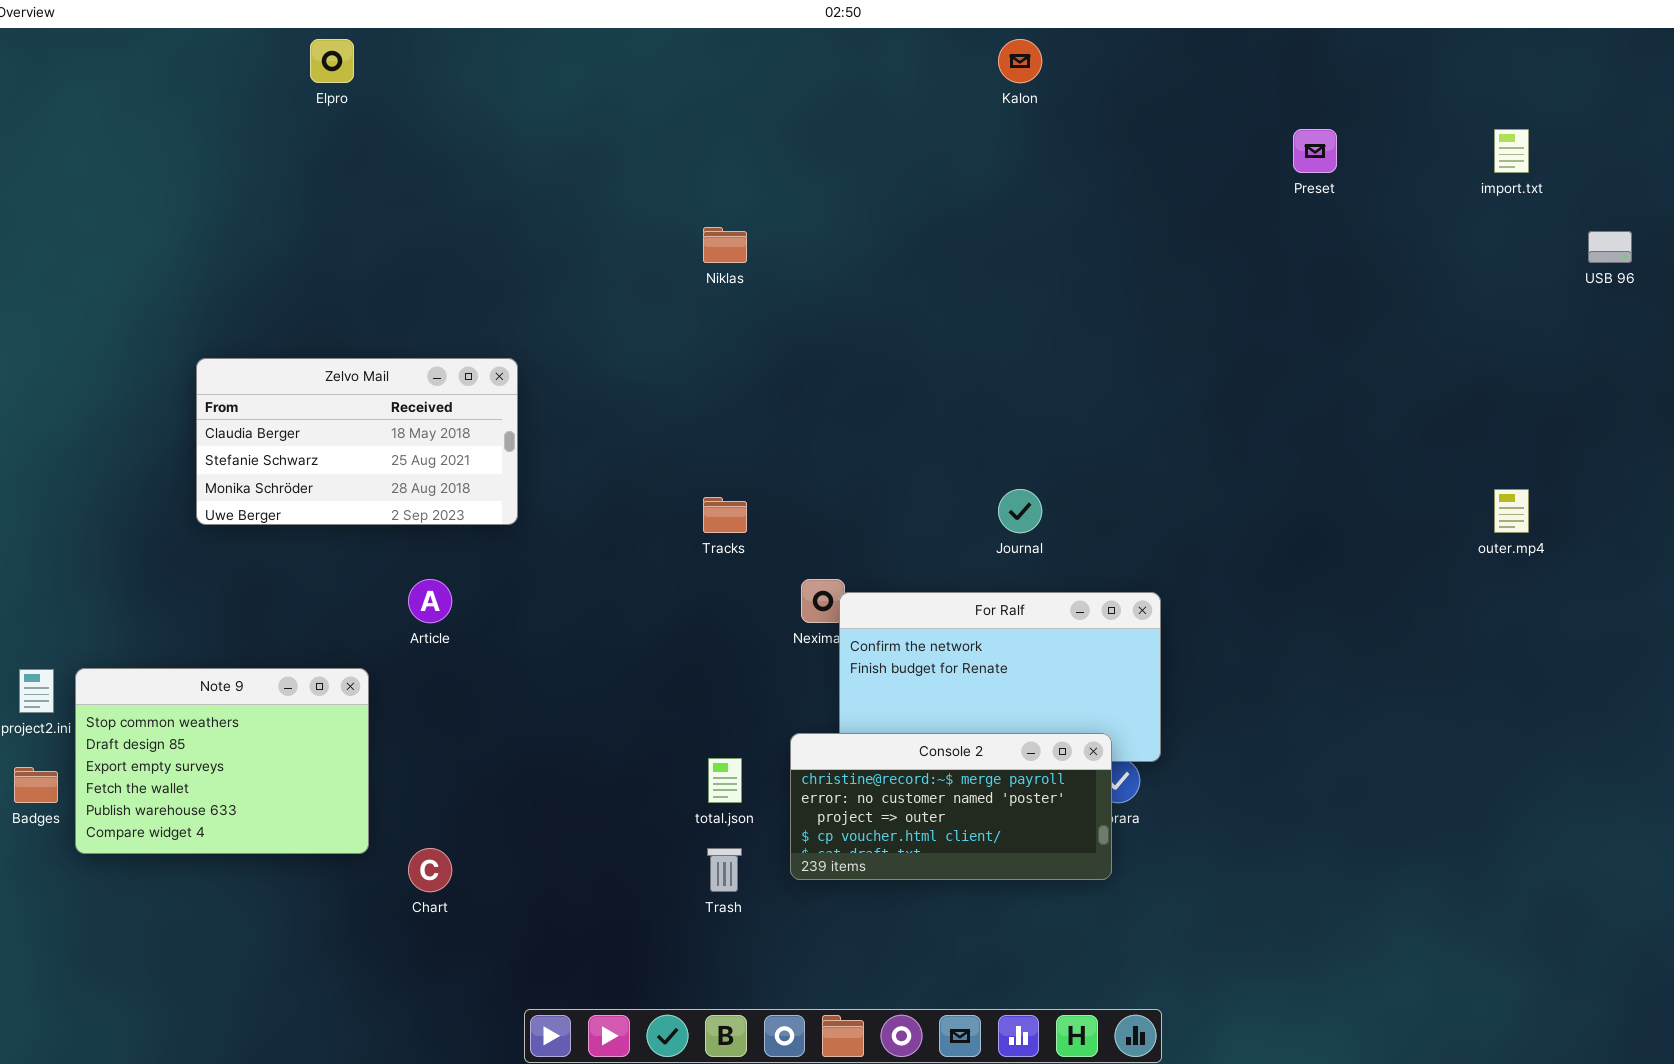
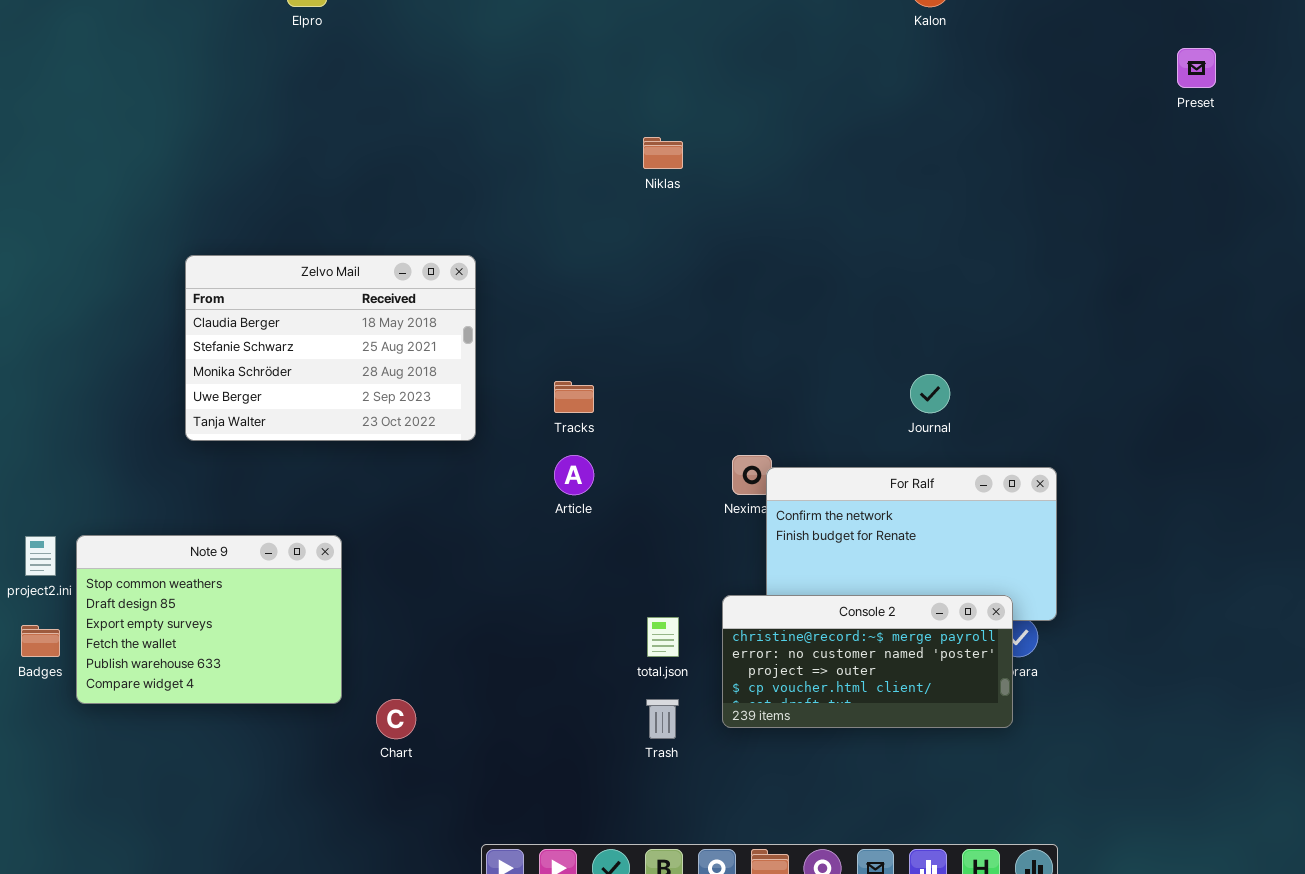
Zelvo Mail: [196,358,518,525] -> [185,255,476,441], resized
Tracks: [703,497,747,533] -> [554,381,594,413], moved
Article: [408,579,452,623] -> [554,455,594,495], moved

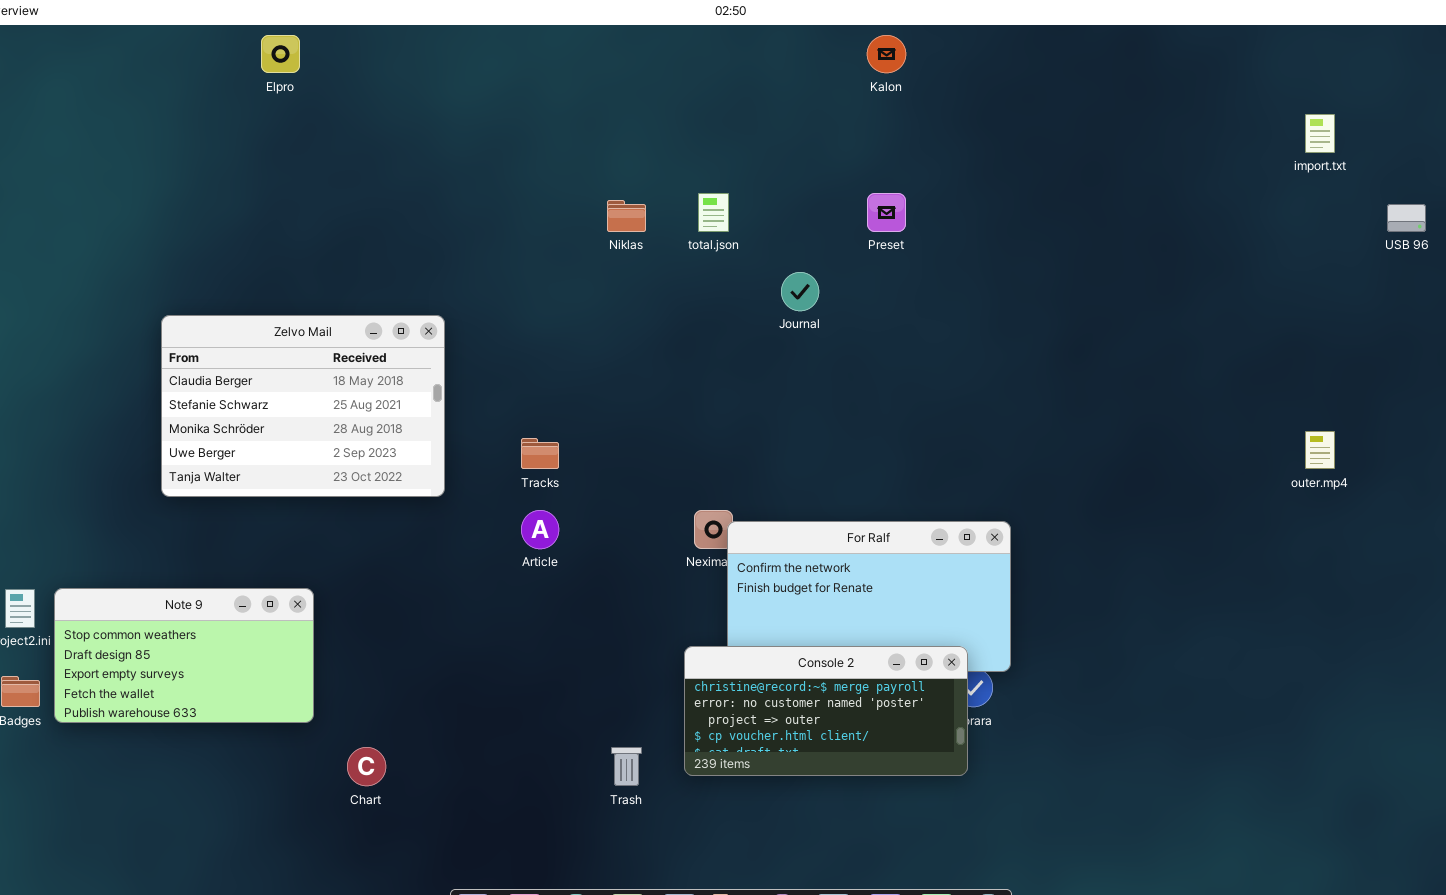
Preset: [1177,48,1216,88] -> [867,193,906,232], moved
Journal: [910,374,950,413] -> [781,272,819,311], moved
Note 9: [76,535,342,704] -> [54,588,314,723], resized
total.json: [647,617,679,657] -> [698,193,729,232], moved

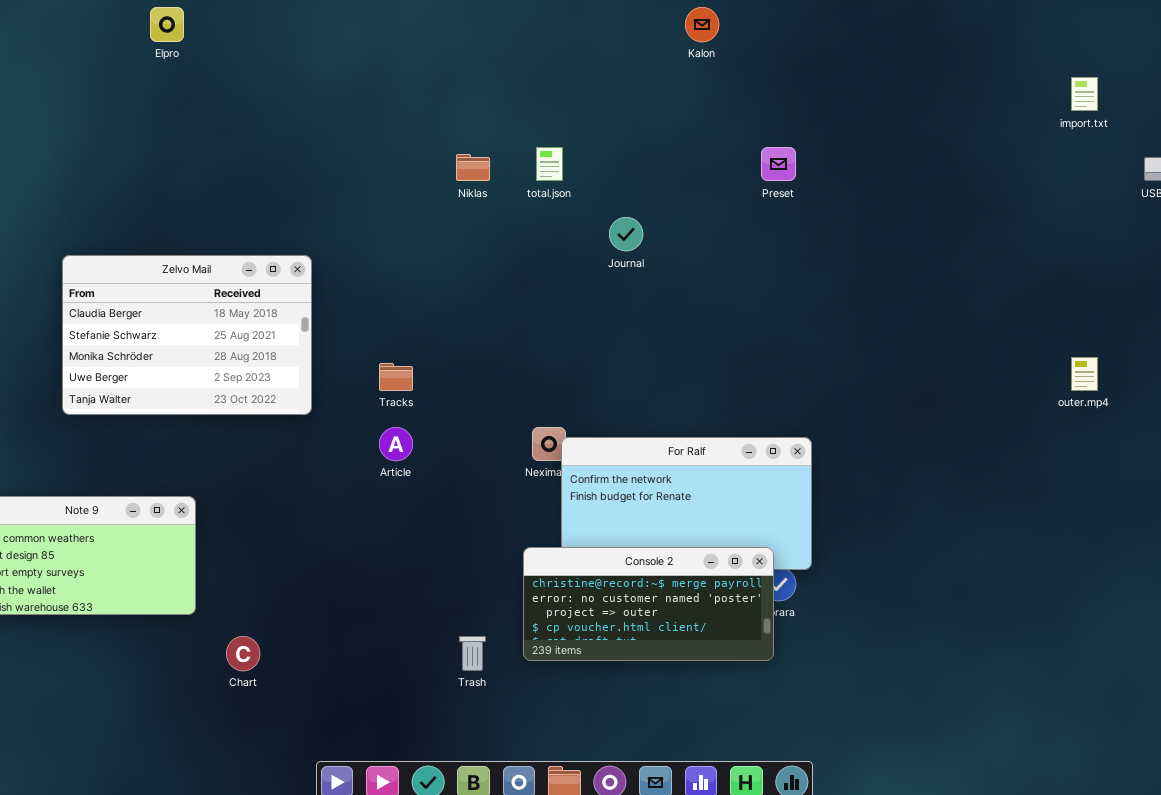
Preset: [867,193,906,232] -> [761,147,796,181], moved

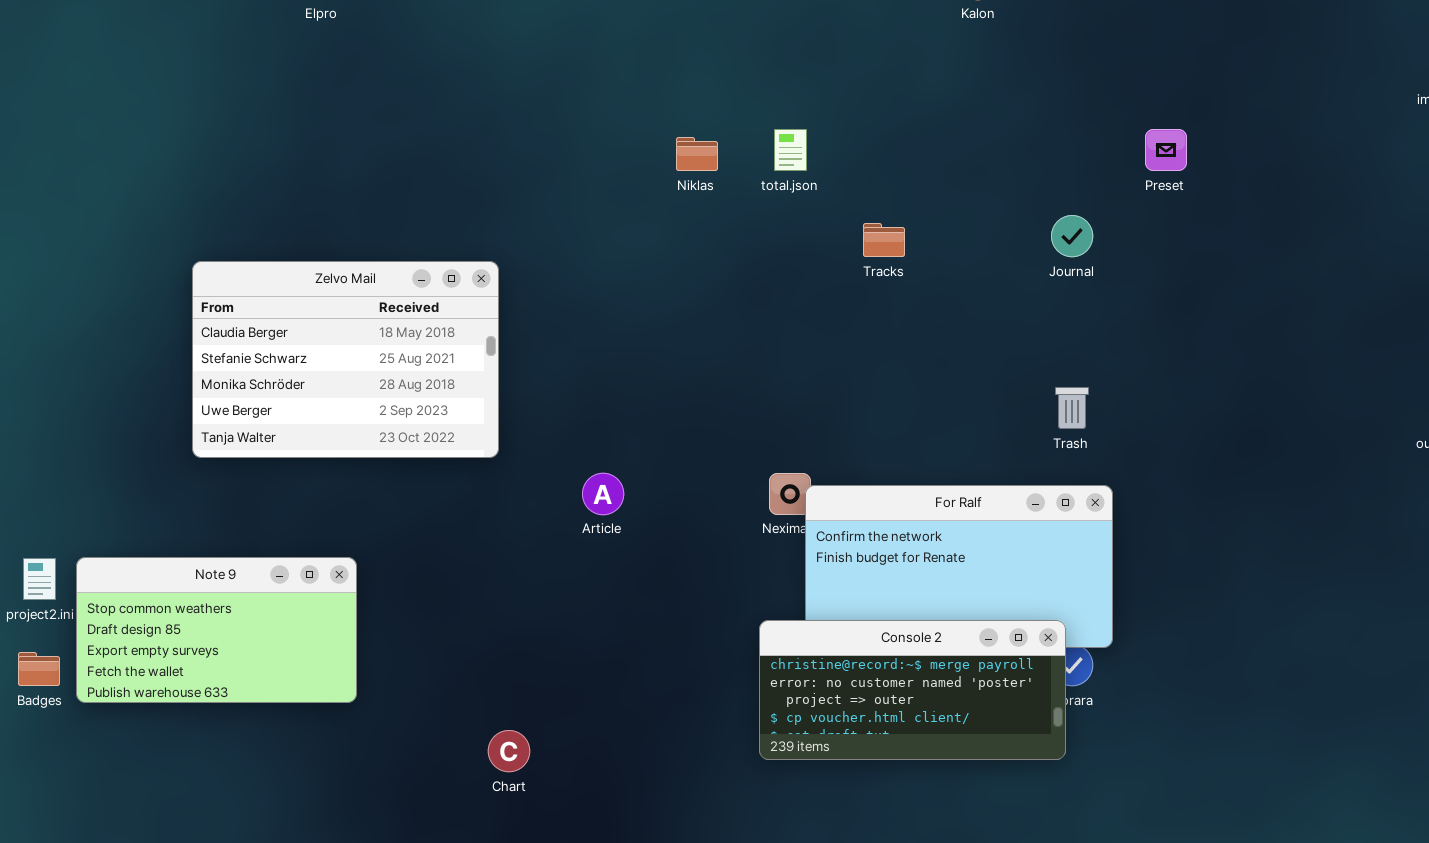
Preset: [761,147,796,181] -> [1145,129,1187,171], moved
Journal: [609,217,643,251] -> [1051,215,1093,257], moved
Tracks: [379,363,413,391] -> [863,223,905,257], moved
Chart: [226,636,260,671] -> [488,730,530,772], moved
Trash: [459,636,486,671] -> [1055,387,1089,429], moved

